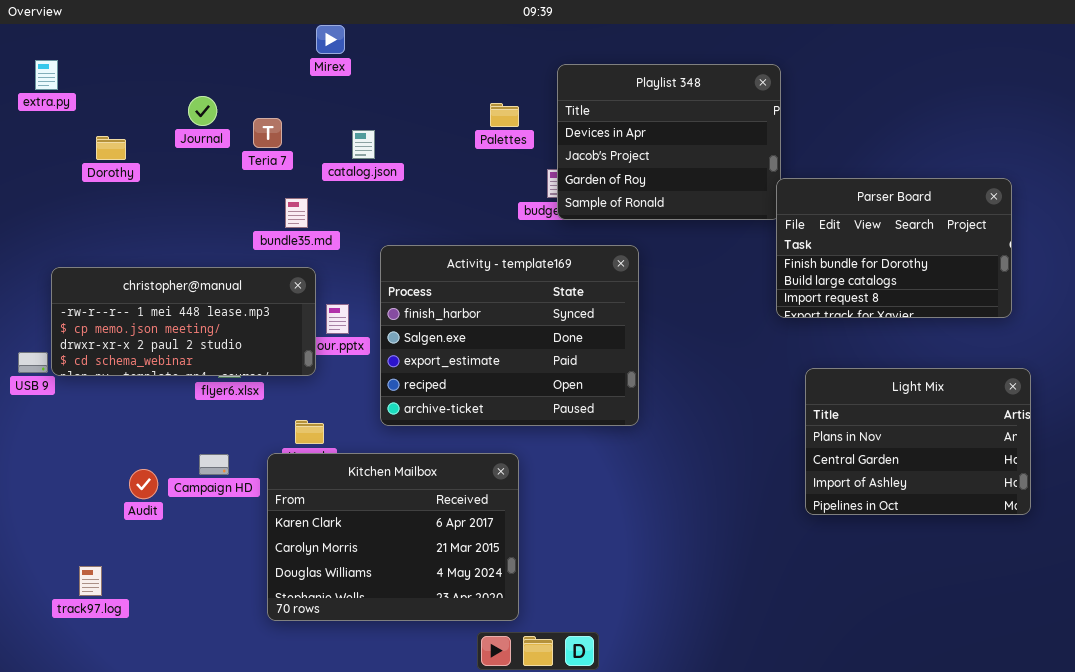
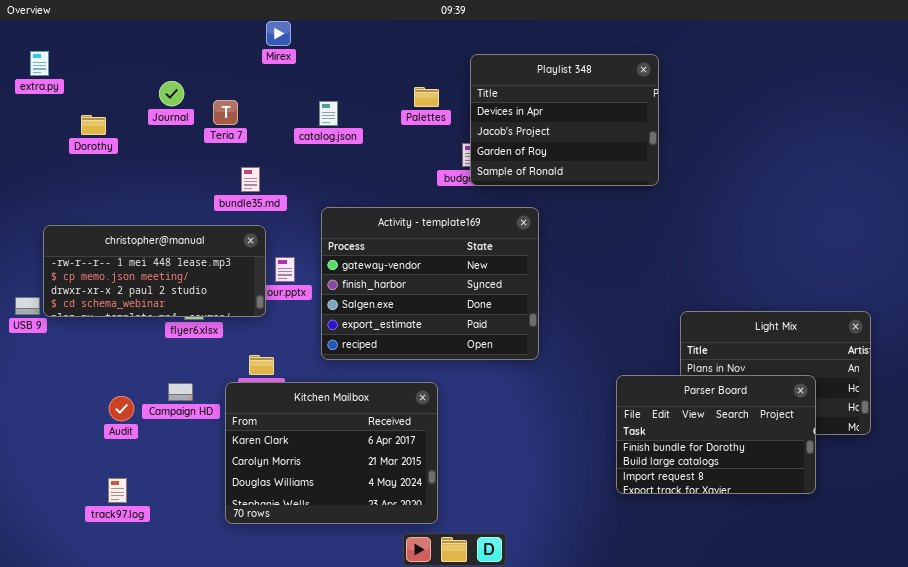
catalog.json: [352,130,375,159] -> [319,101,338,126], moved
Parser Board: [776,178,1012,318] -> [616,375,816,494], moved
Activity - template169: [380,245,639,426] -> [321,207,539,360], scrolled up 1 row
track97.log: [79,566,102,596] -> [108,478,127,503], moved

